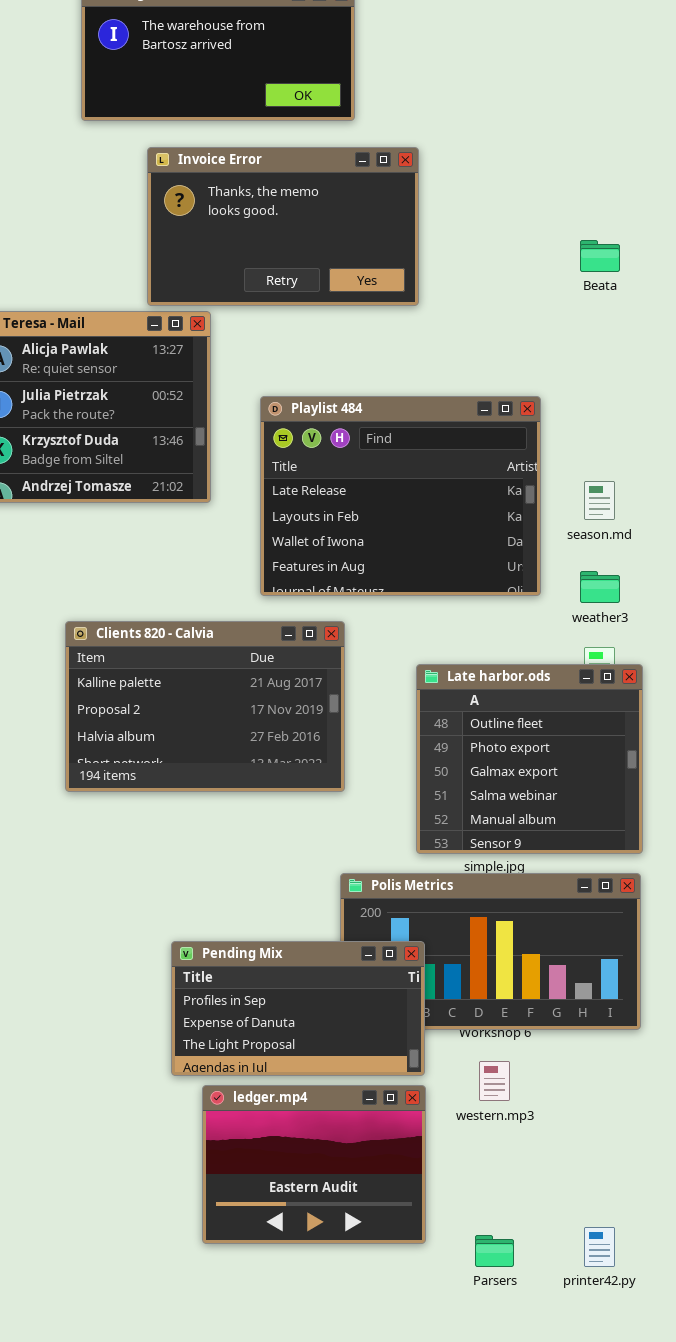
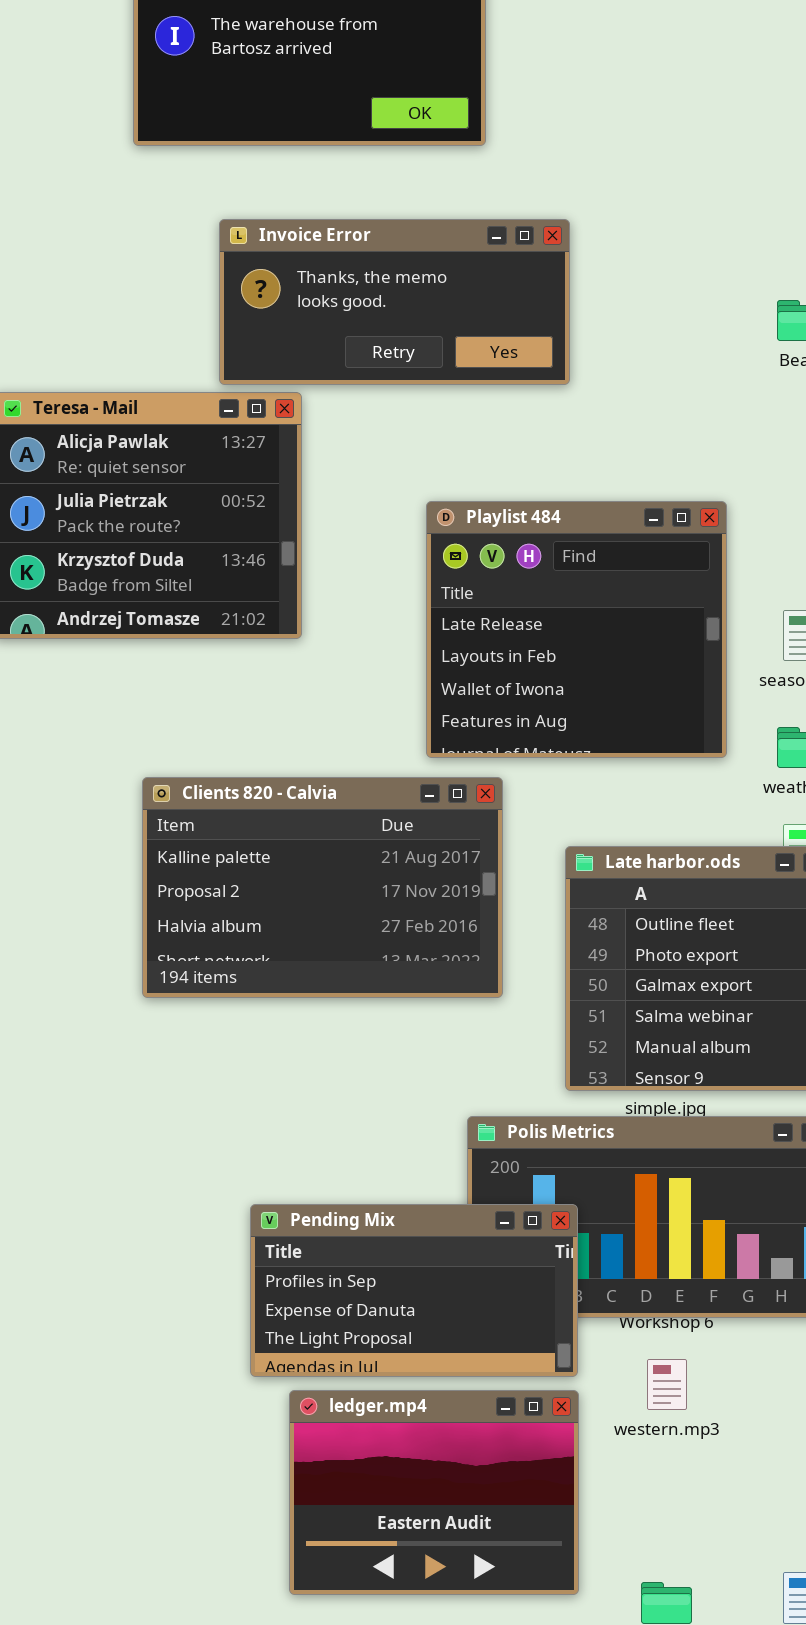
Invoice Error: [147,147,419,306] -> [219,219,570,385], resized
Playlist 484: [260,396,541,596] -> [426,501,727,758], resized
Clients 820 - Calvia: [65,621,345,792] -> [142,777,503,998], moved

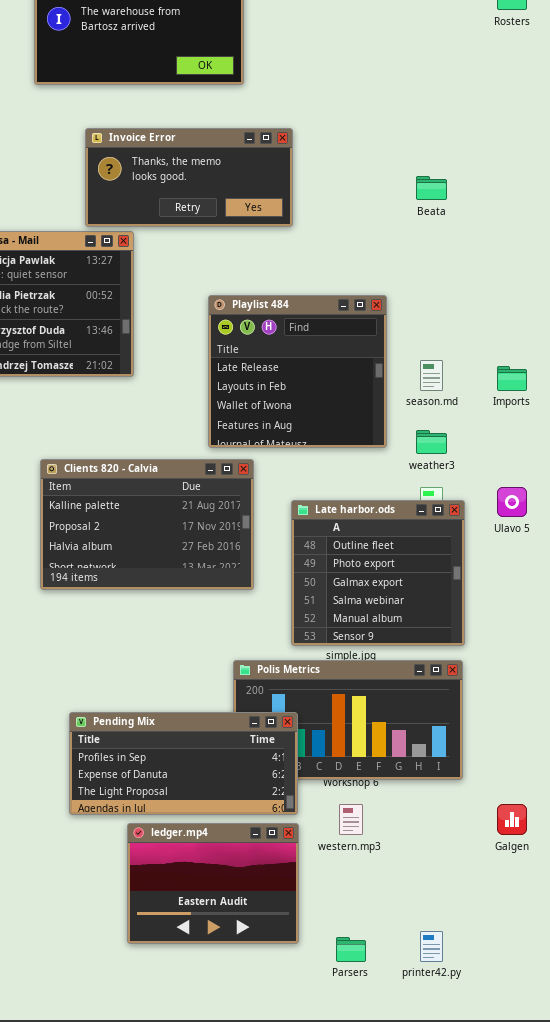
Pending Mix: [250,1204,578,1377] -> [69,712,298,815], resized

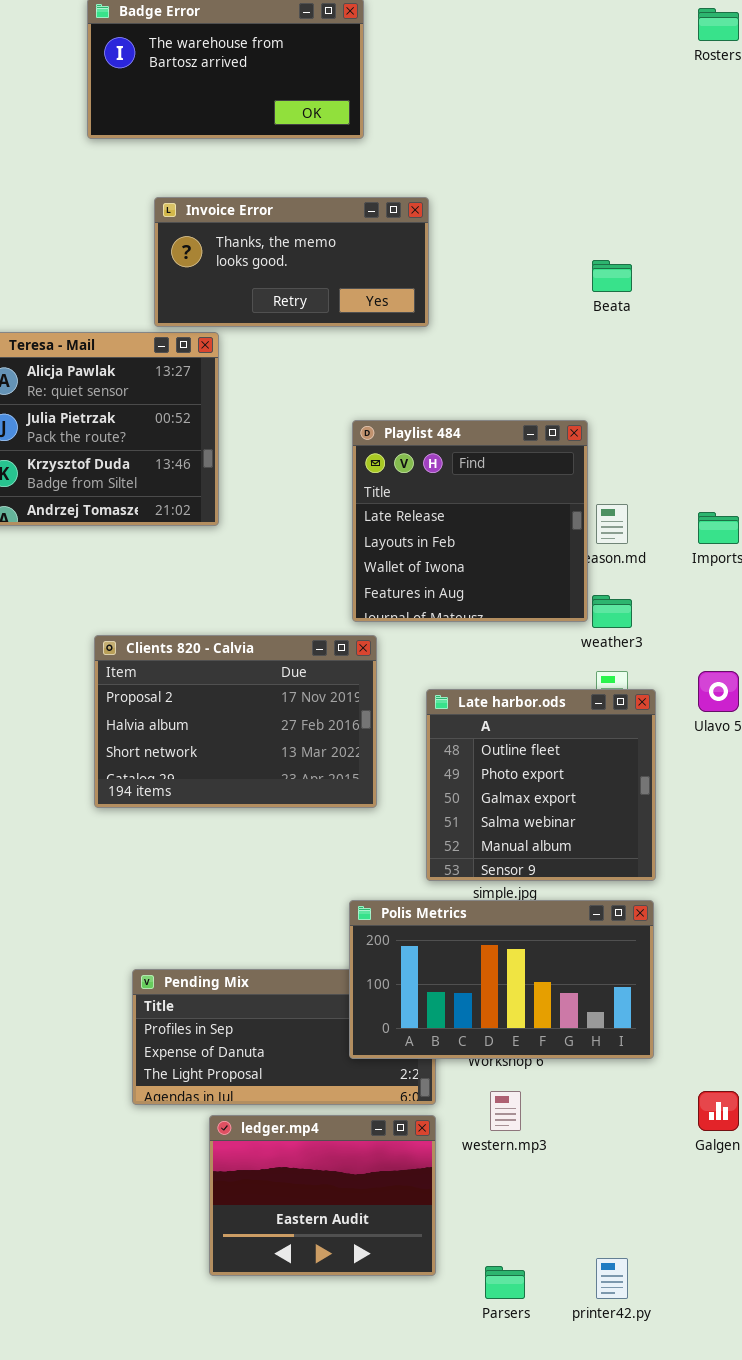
Playlist 484: [208,295,387,448] -> [352,420,588,622], moved
Clients 820 - Calvia: [40,459,254,590] -> [94,635,377,808], scrolled down 1 row
Polis Metrics: [233,660,463,780] -> [349,900,654,1059], raised

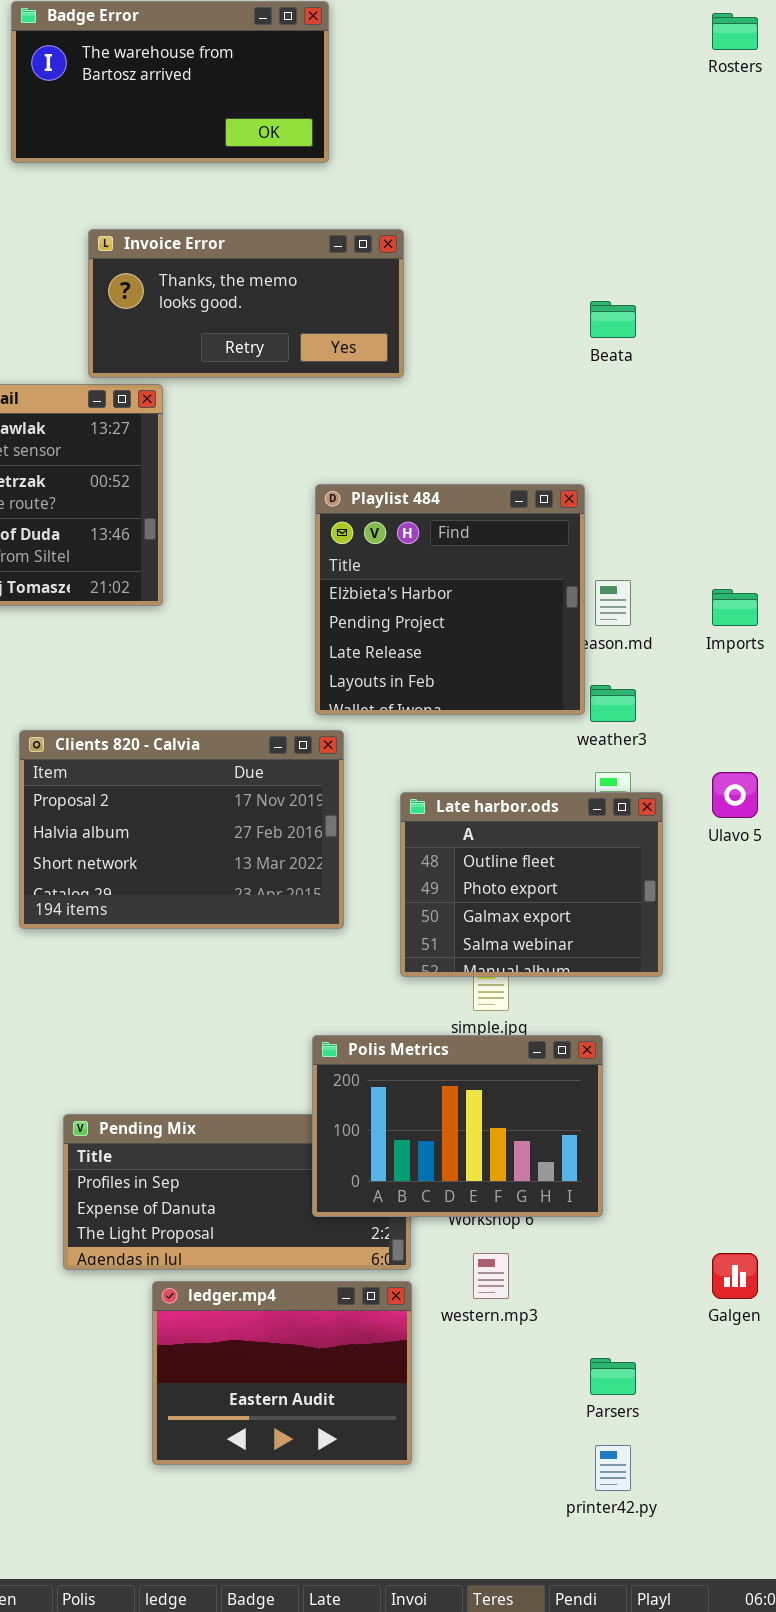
Playlist 484: [352,420,588,622] -> [315,484,585,715], scrolled up 2 rows
Late harbor.ods: [426,689,656,881] -> [400,792,663,977], resized
Polis Metrics: [349,900,654,1059] -> [312,1035,603,1217], resized
Parsers: [485,1266,525,1299] -> [590,1358,636,1395], moved

